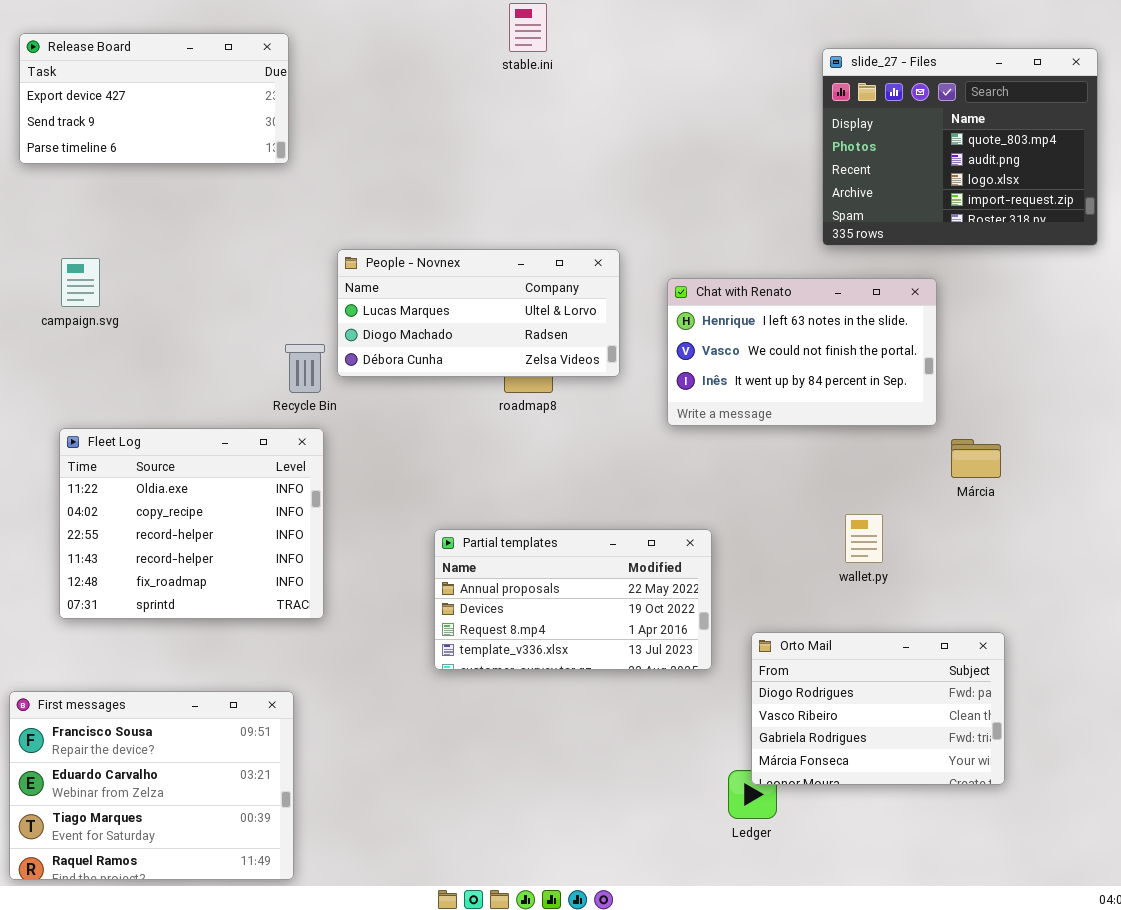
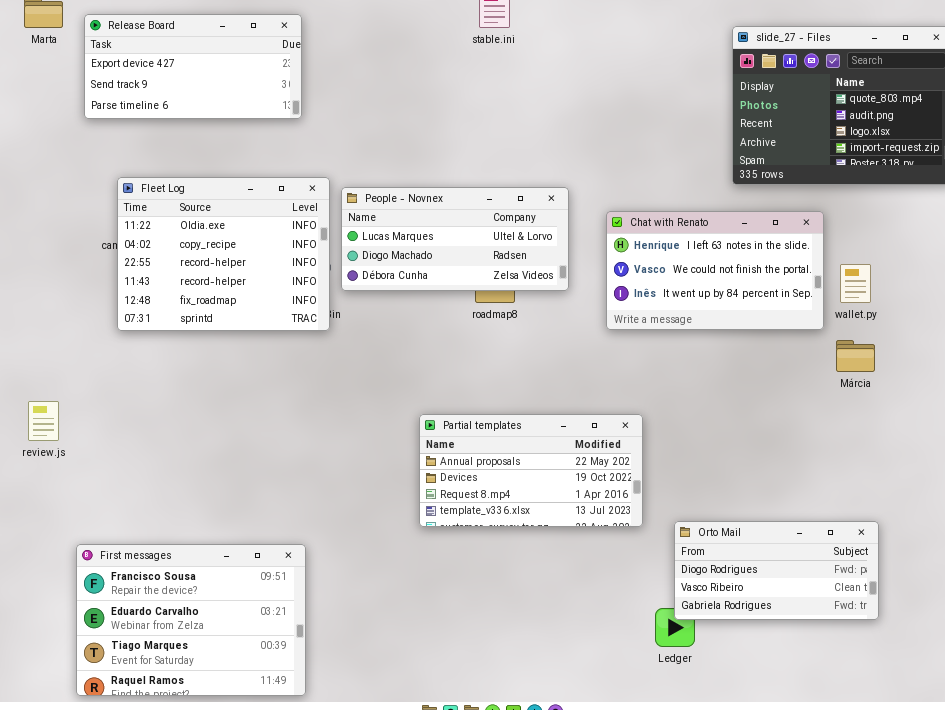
Fleet Log: [59,428,324,619] -> [117,177,330,331], moved
wallet.py: [845,514,883,563] -> [840,264,871,303], moved
Orto Mail: [751,632,1005,785] -> [674,521,879,620], resized

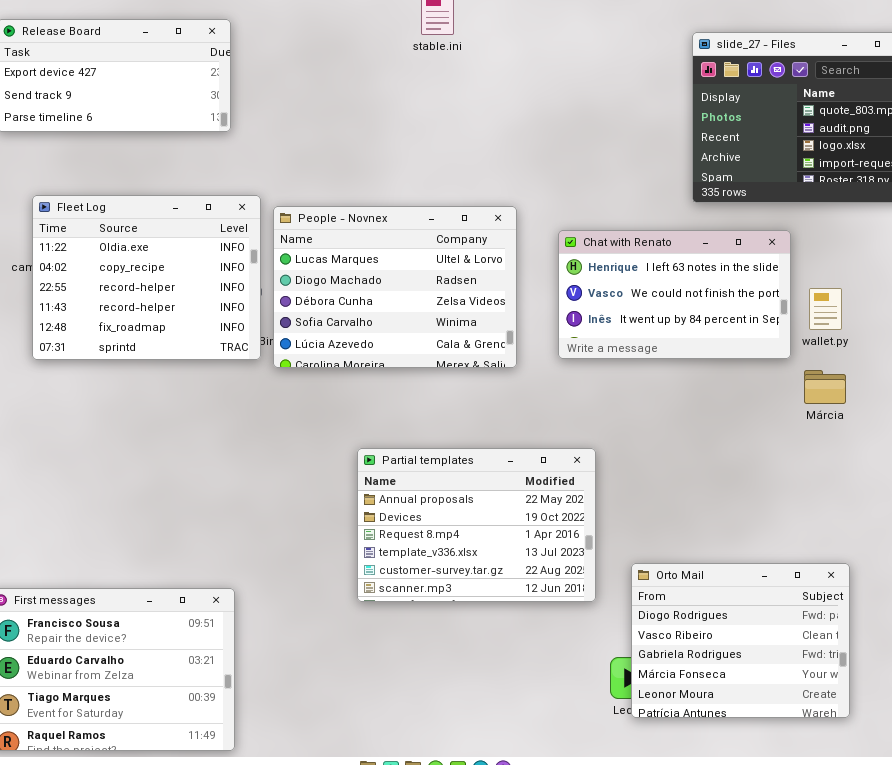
People - Novnex: [341,187,569,291] -> [273,206,517,368], resized
Partial templates: [419,414,643,527] -> [357,448,596,602], resized
Orto Mail: [674,521,879,620] -> [631,563,850,718], resized

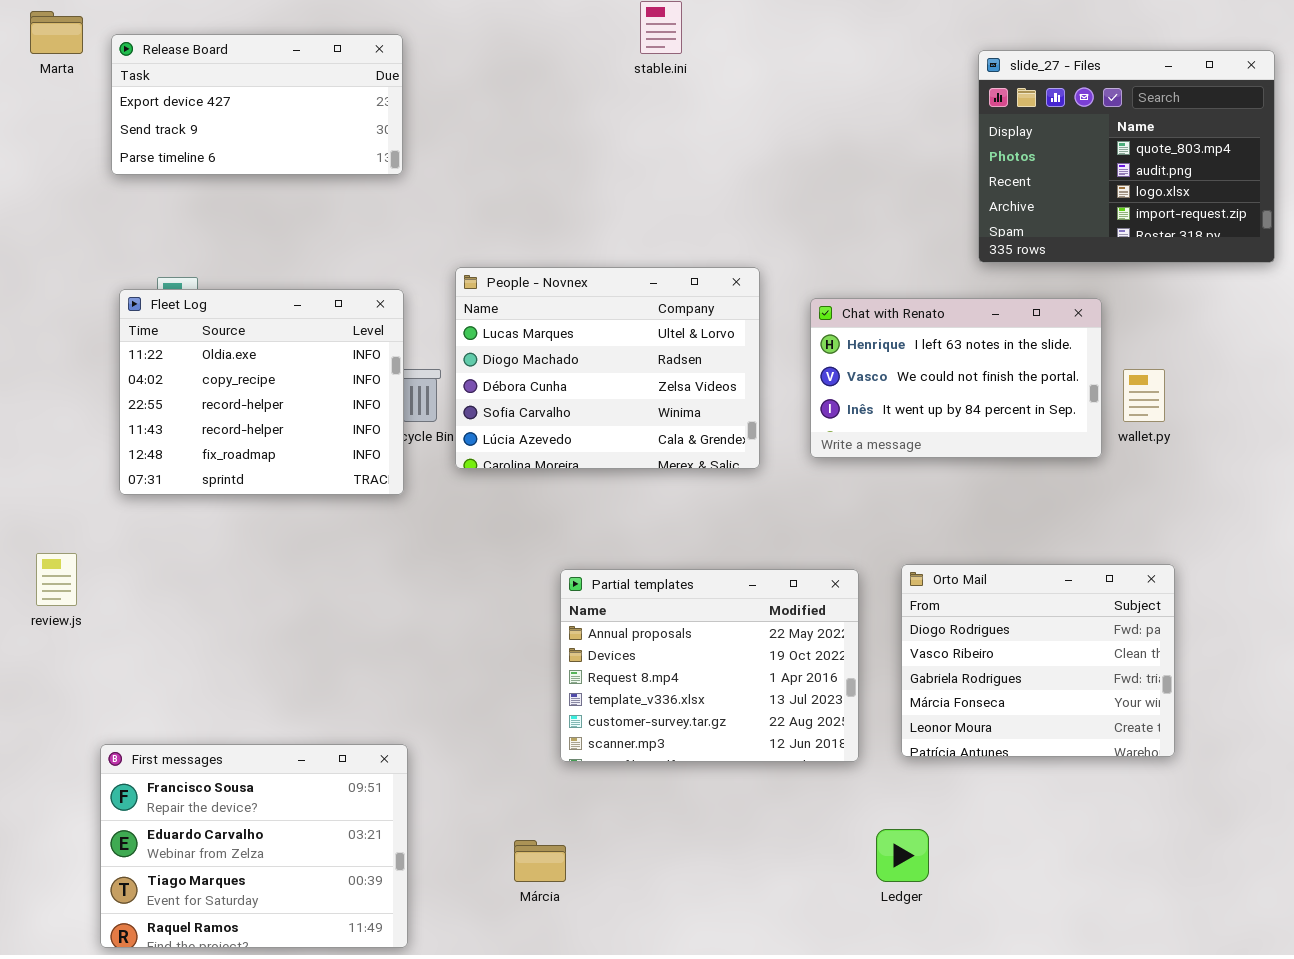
Fleet Log: [32,195,261,360] -> [119,289,404,495], moved
Márcia: [804,370,846,404] -> [514,840,566,882], moved
Orto Mail: [631,563,850,718] -> [901,564,1175,757], moved

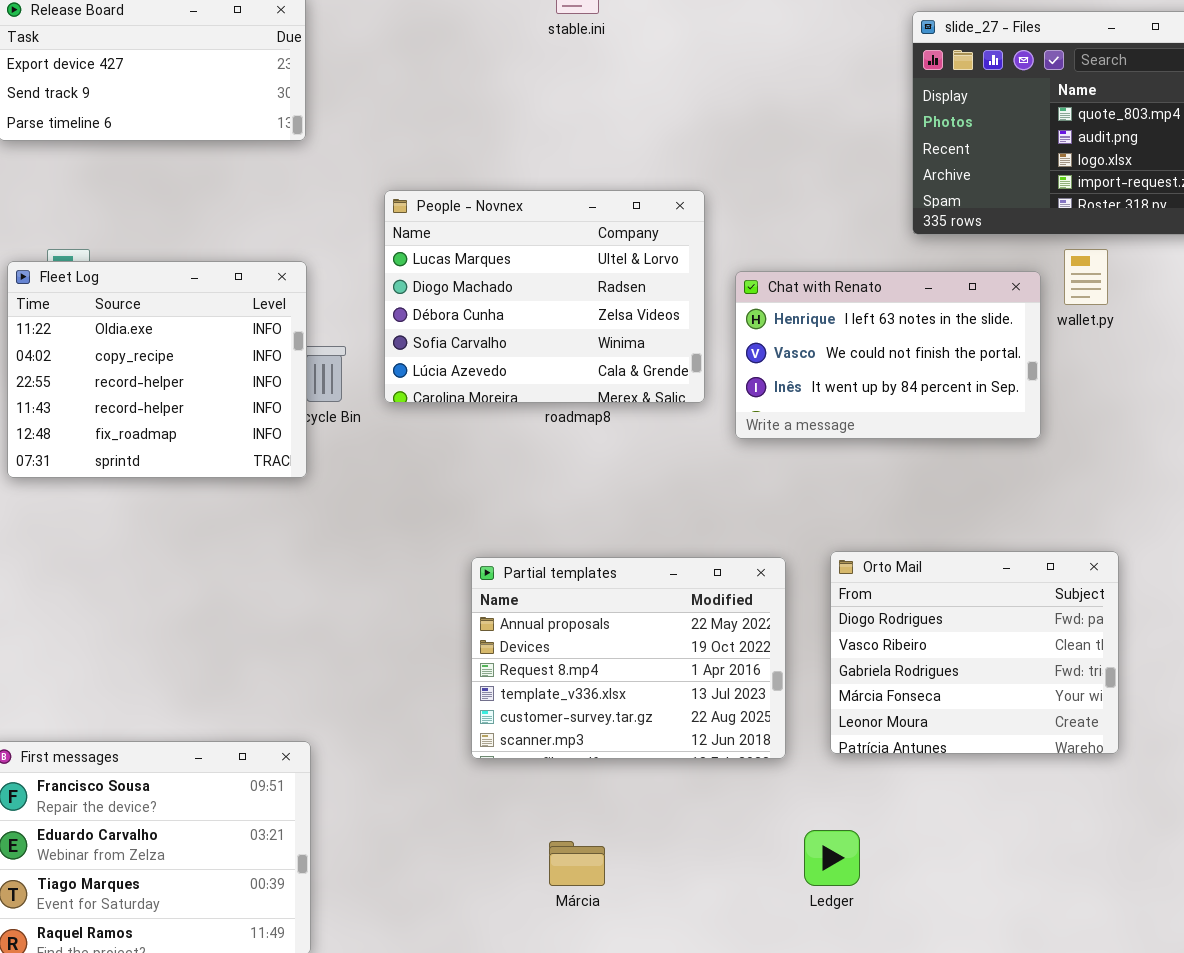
People - Novnex: [455,267,760,469] -> [384,190,705,403], moved
wallet.py: [1123,369,1165,422] -> [1064,249,1108,305], moved
Márcia: [514,840,566,882] -> [549,841,605,886], moved

